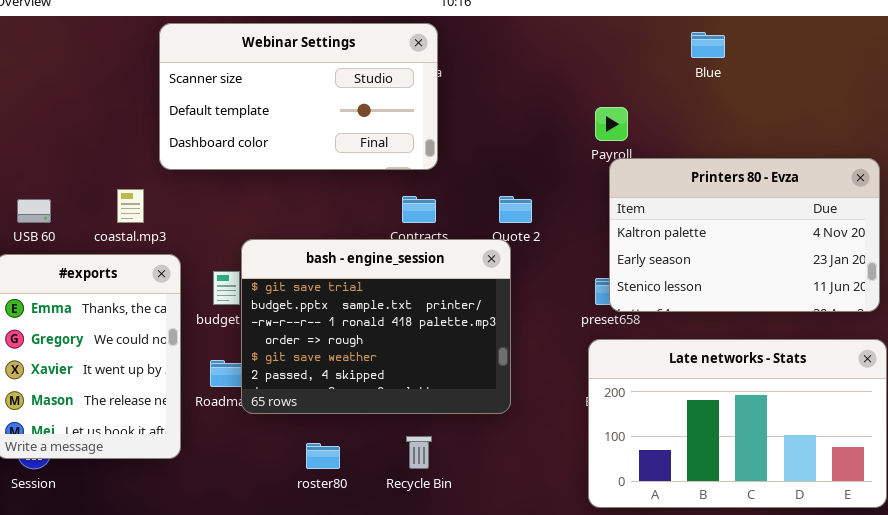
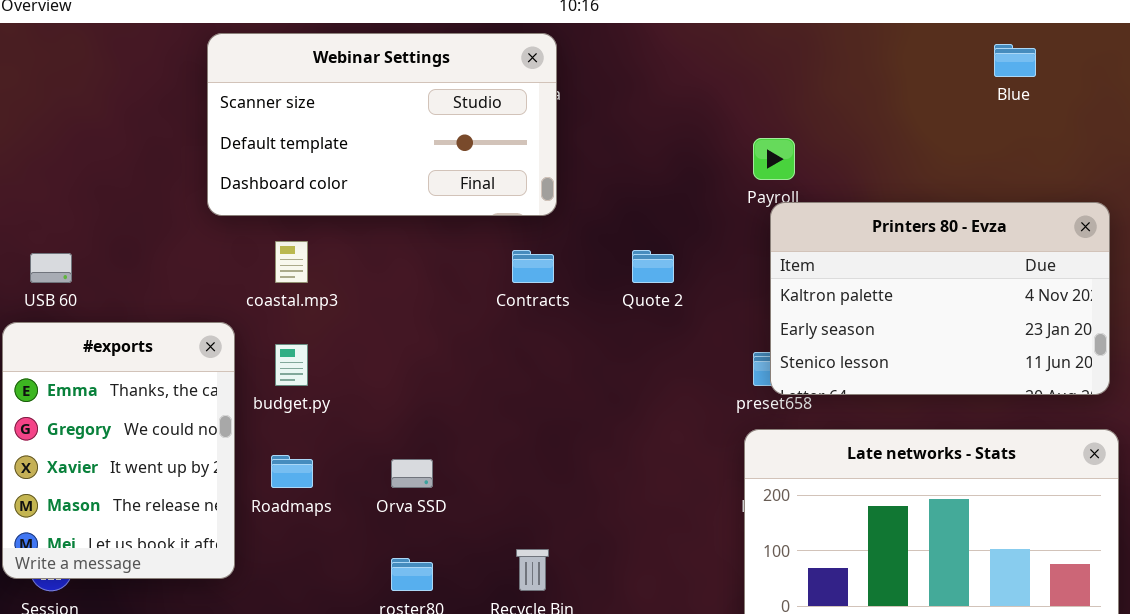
Blue: [691,32,725,58] -> [994,44,1036,77], moved
coastal.mp3: [117,189,144,223] -> [275,241,308,283], moved
bash - engine_session: [241,239,511,414] -> none, closed

